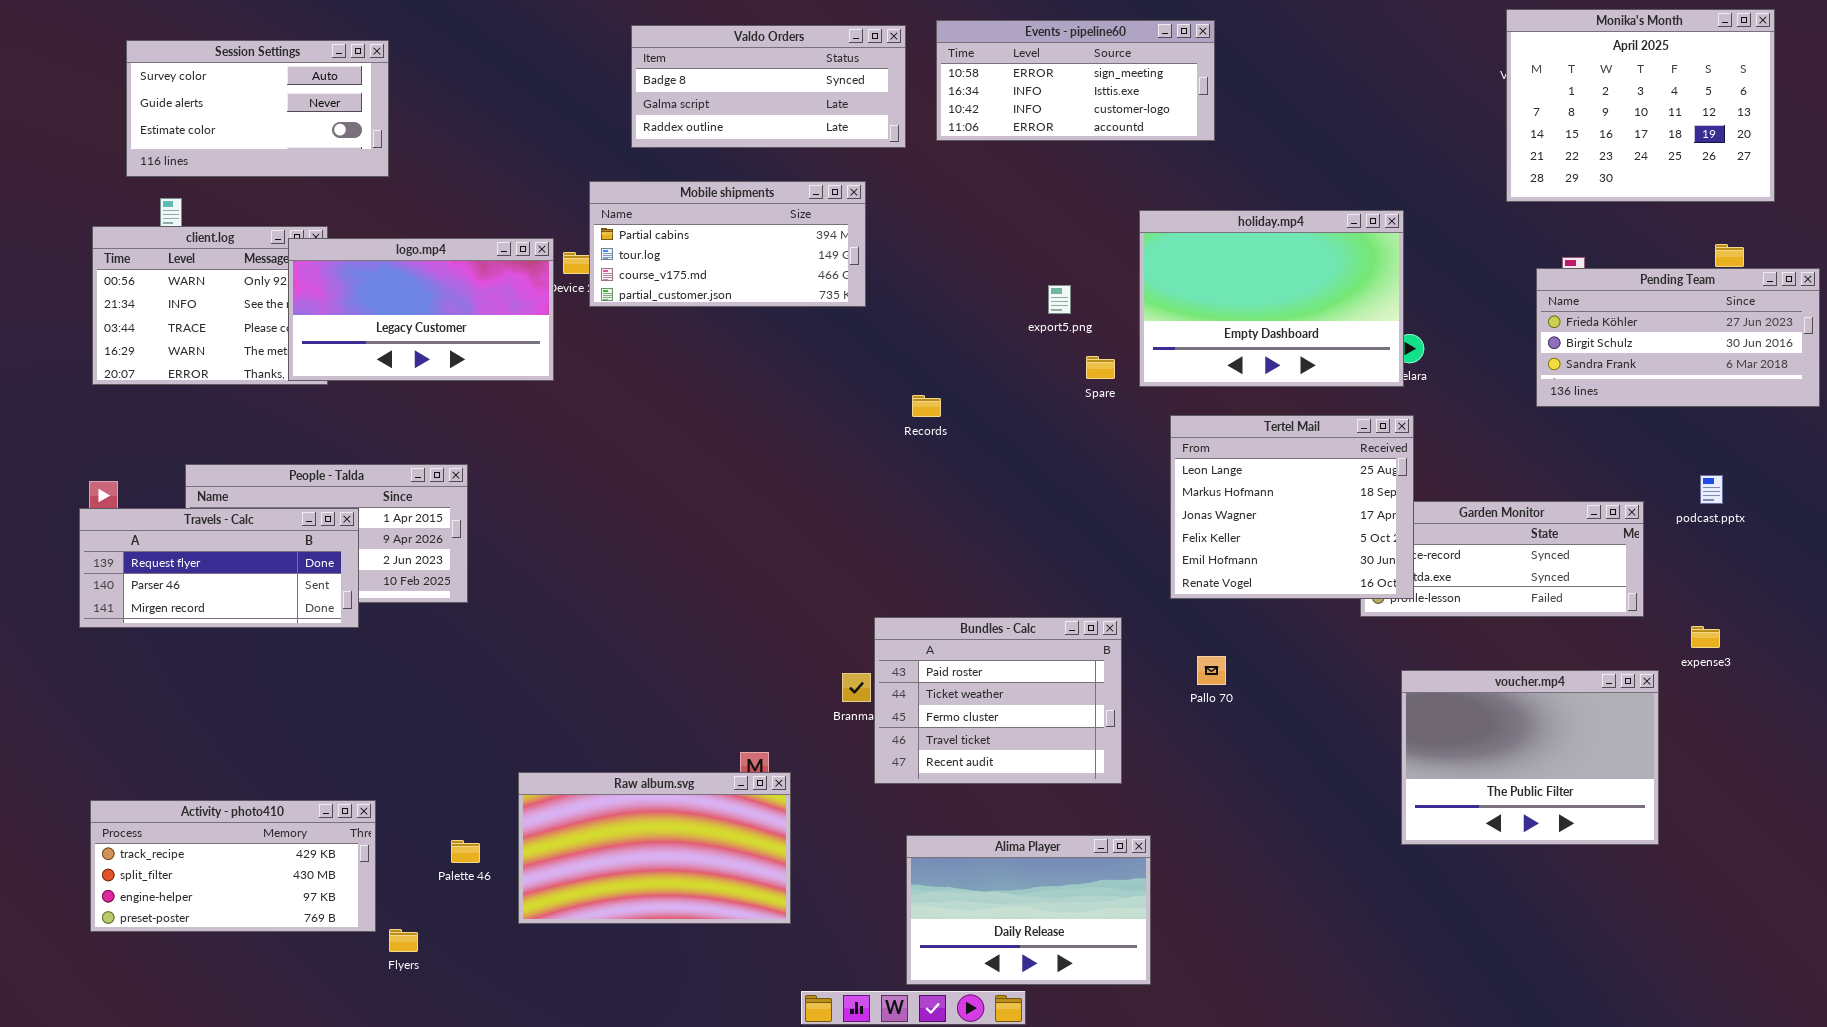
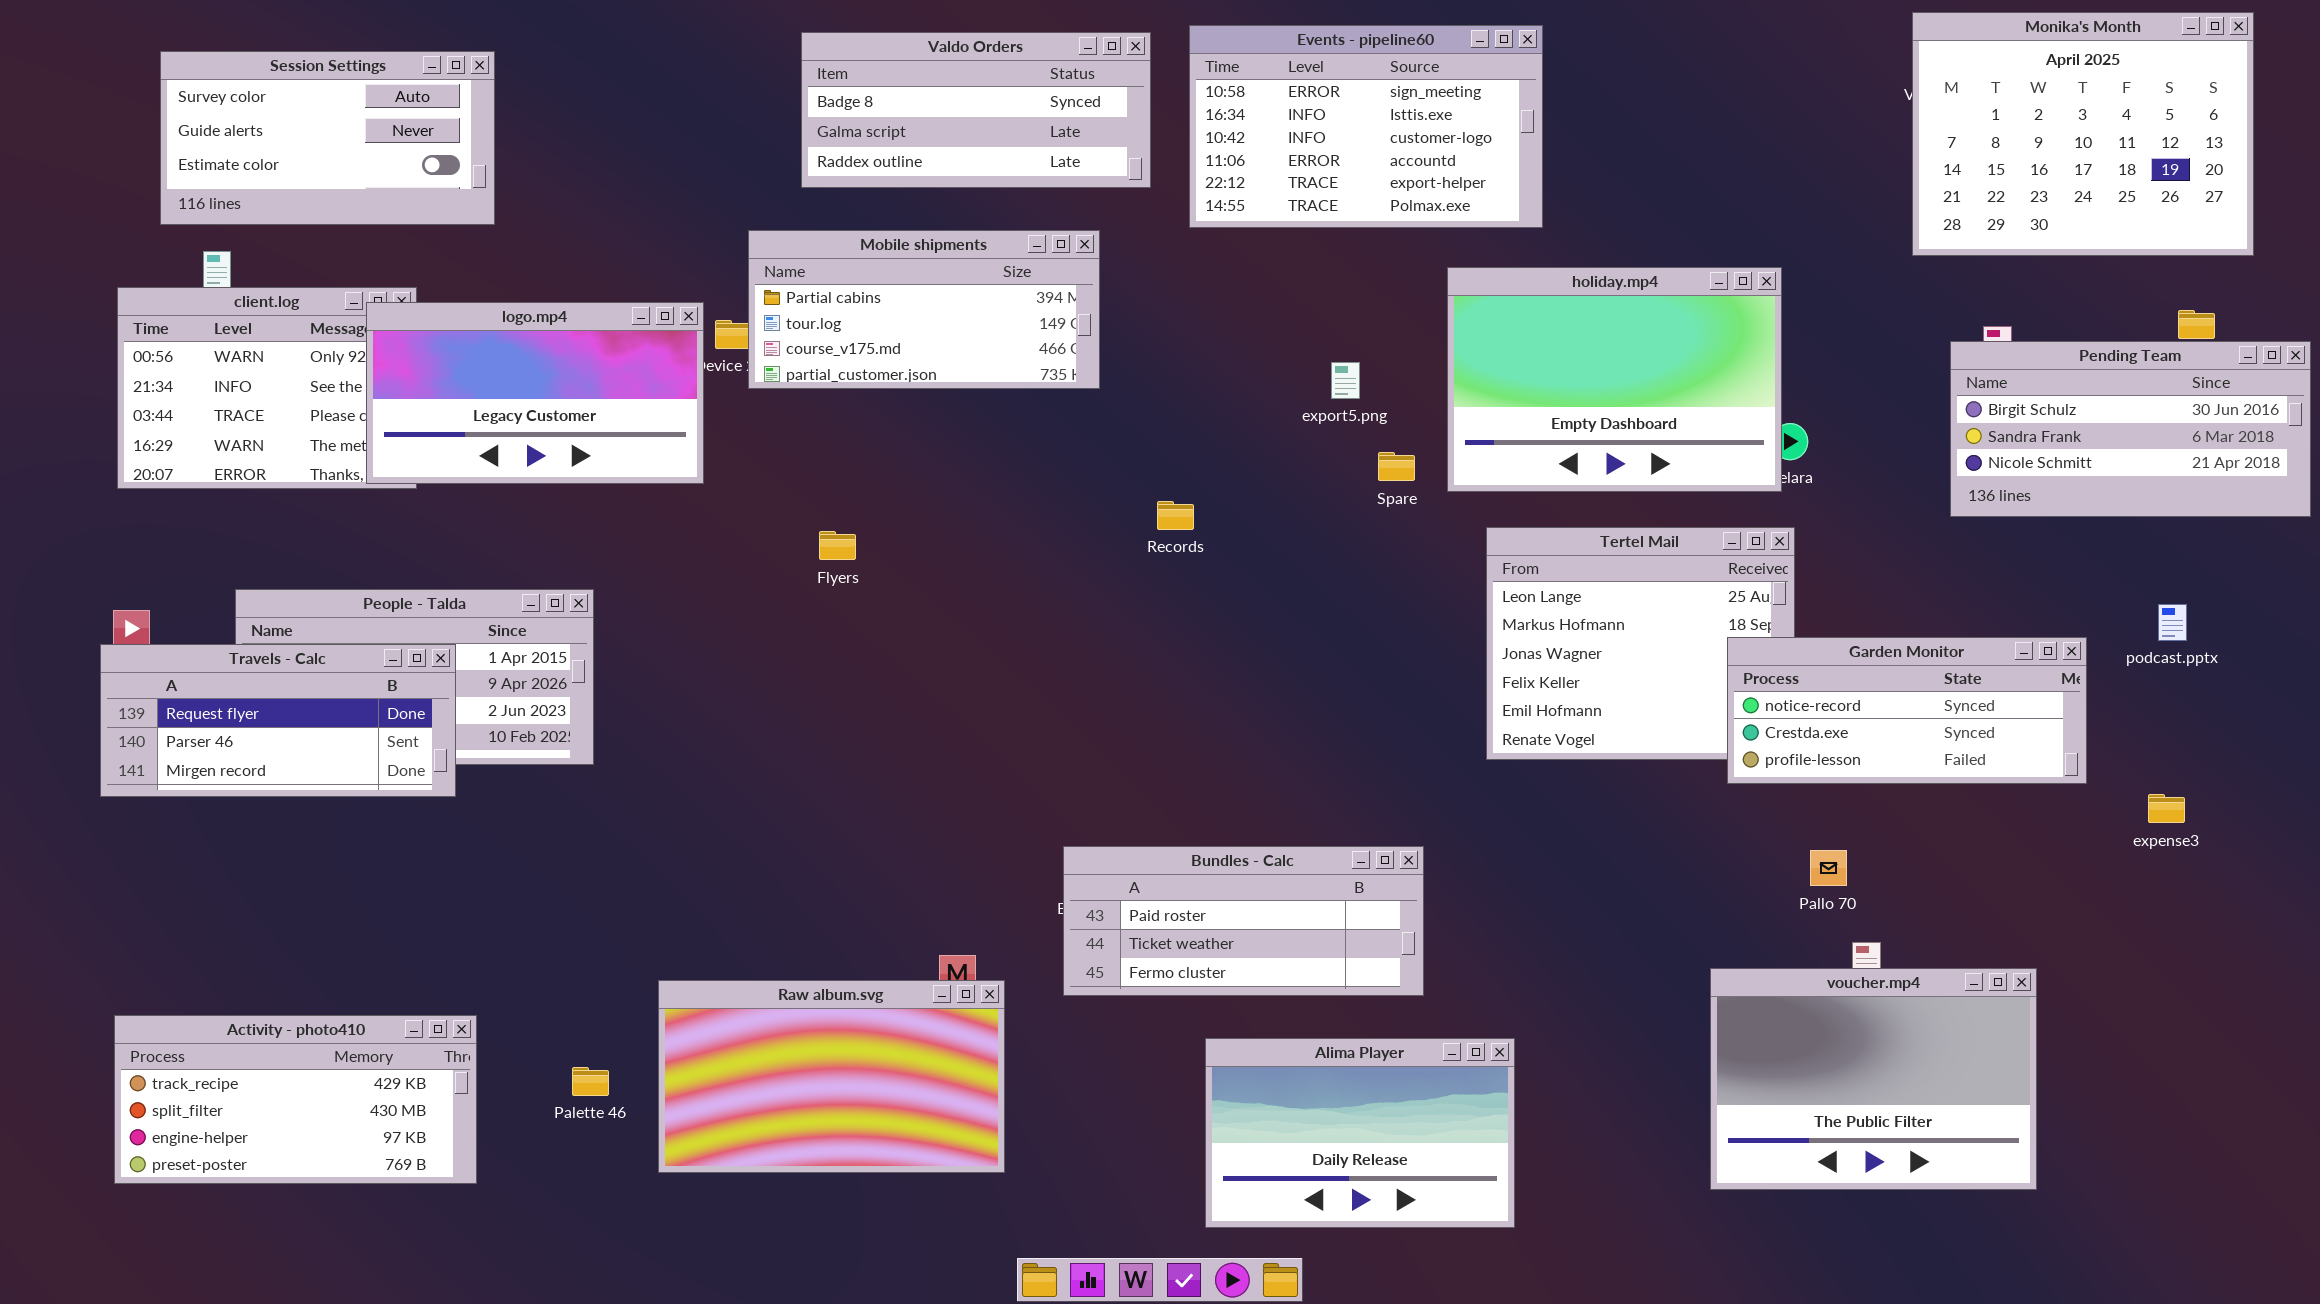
Events - pipeline60: [936,20,1215,141] -> [1189,25,1543,228], resized
Pending Team: [1536,268,1820,407] -> [1950,341,2311,517], scrolled down 1 row
Garden Monitor: [1360,501,1644,617] -> [1727,637,2087,784], raised
Bundles - Calc: [874,617,1122,784] -> [1063,846,1424,996], resized
Pallo 70: [1197,656,1226,685] -> [1810,850,1847,886], moved
voucher.mp4: [1401,670,1659,845] -> [1710,968,2037,1190], moved
Alima Player: [906,835,1151,985] -> [1205,1038,1515,1228], moved
Flyers: [389,929,418,952] -> [819,531,856,560], moved

